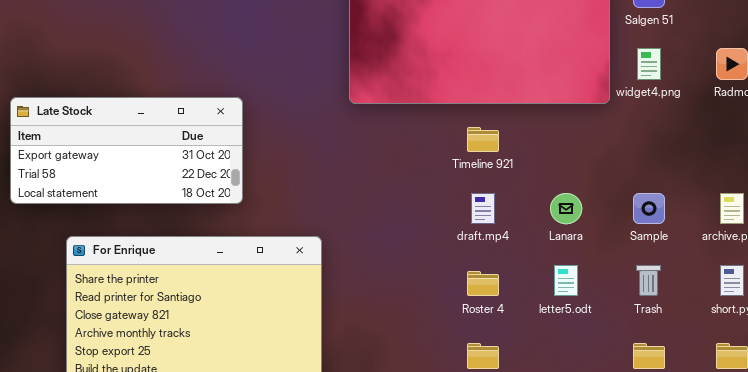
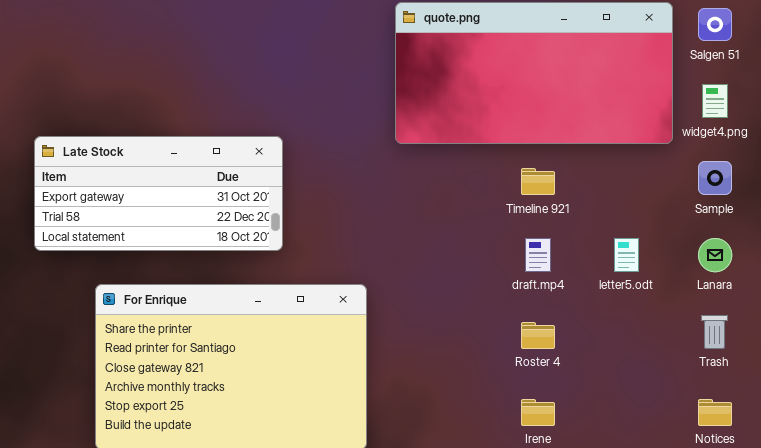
Lanara: [550,193,582,224] -> [698,238,732,272], moved
Sample: [633,193,665,224] -> [698,161,732,195], moved
letter5.odt: [554,265,578,296] -> [614,238,639,272], moved

